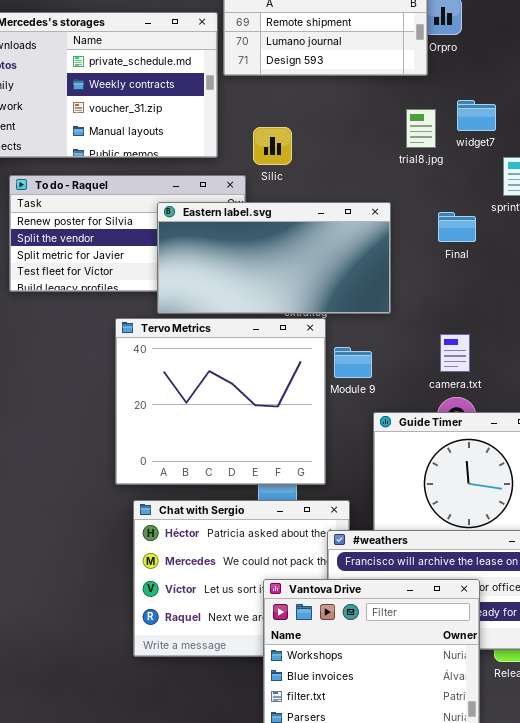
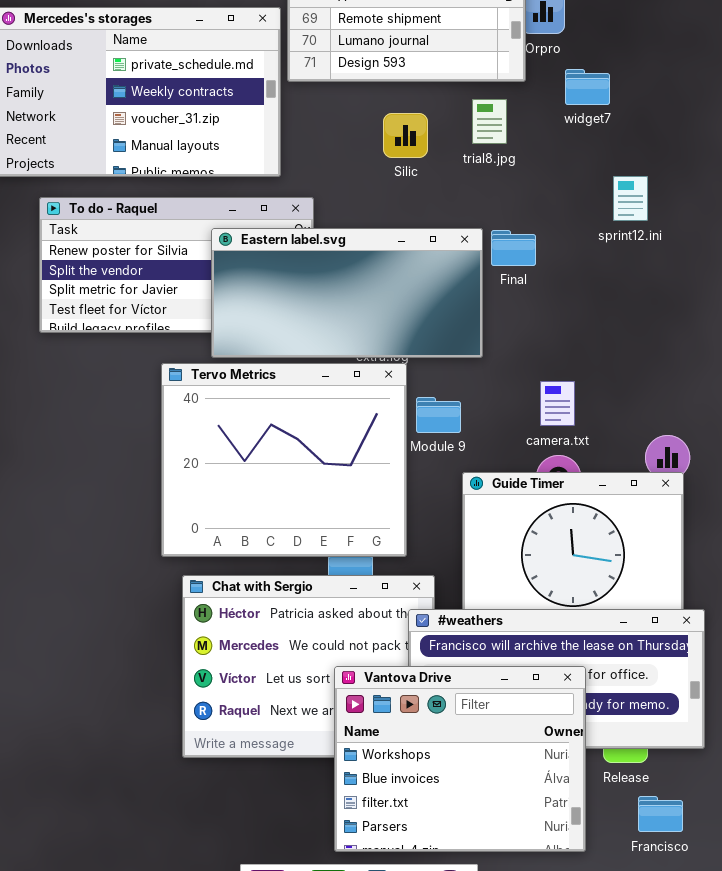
widget7: [457,100,496,131] -> [565,69,610,105], moved
trial8.jpg: [406,109,436,148] -> [472,99,507,144], moved
Silic: [253,127,292,165] -> [383,113,428,158], moved
Final: [438,212,476,242] -> [491,230,536,266], moved

